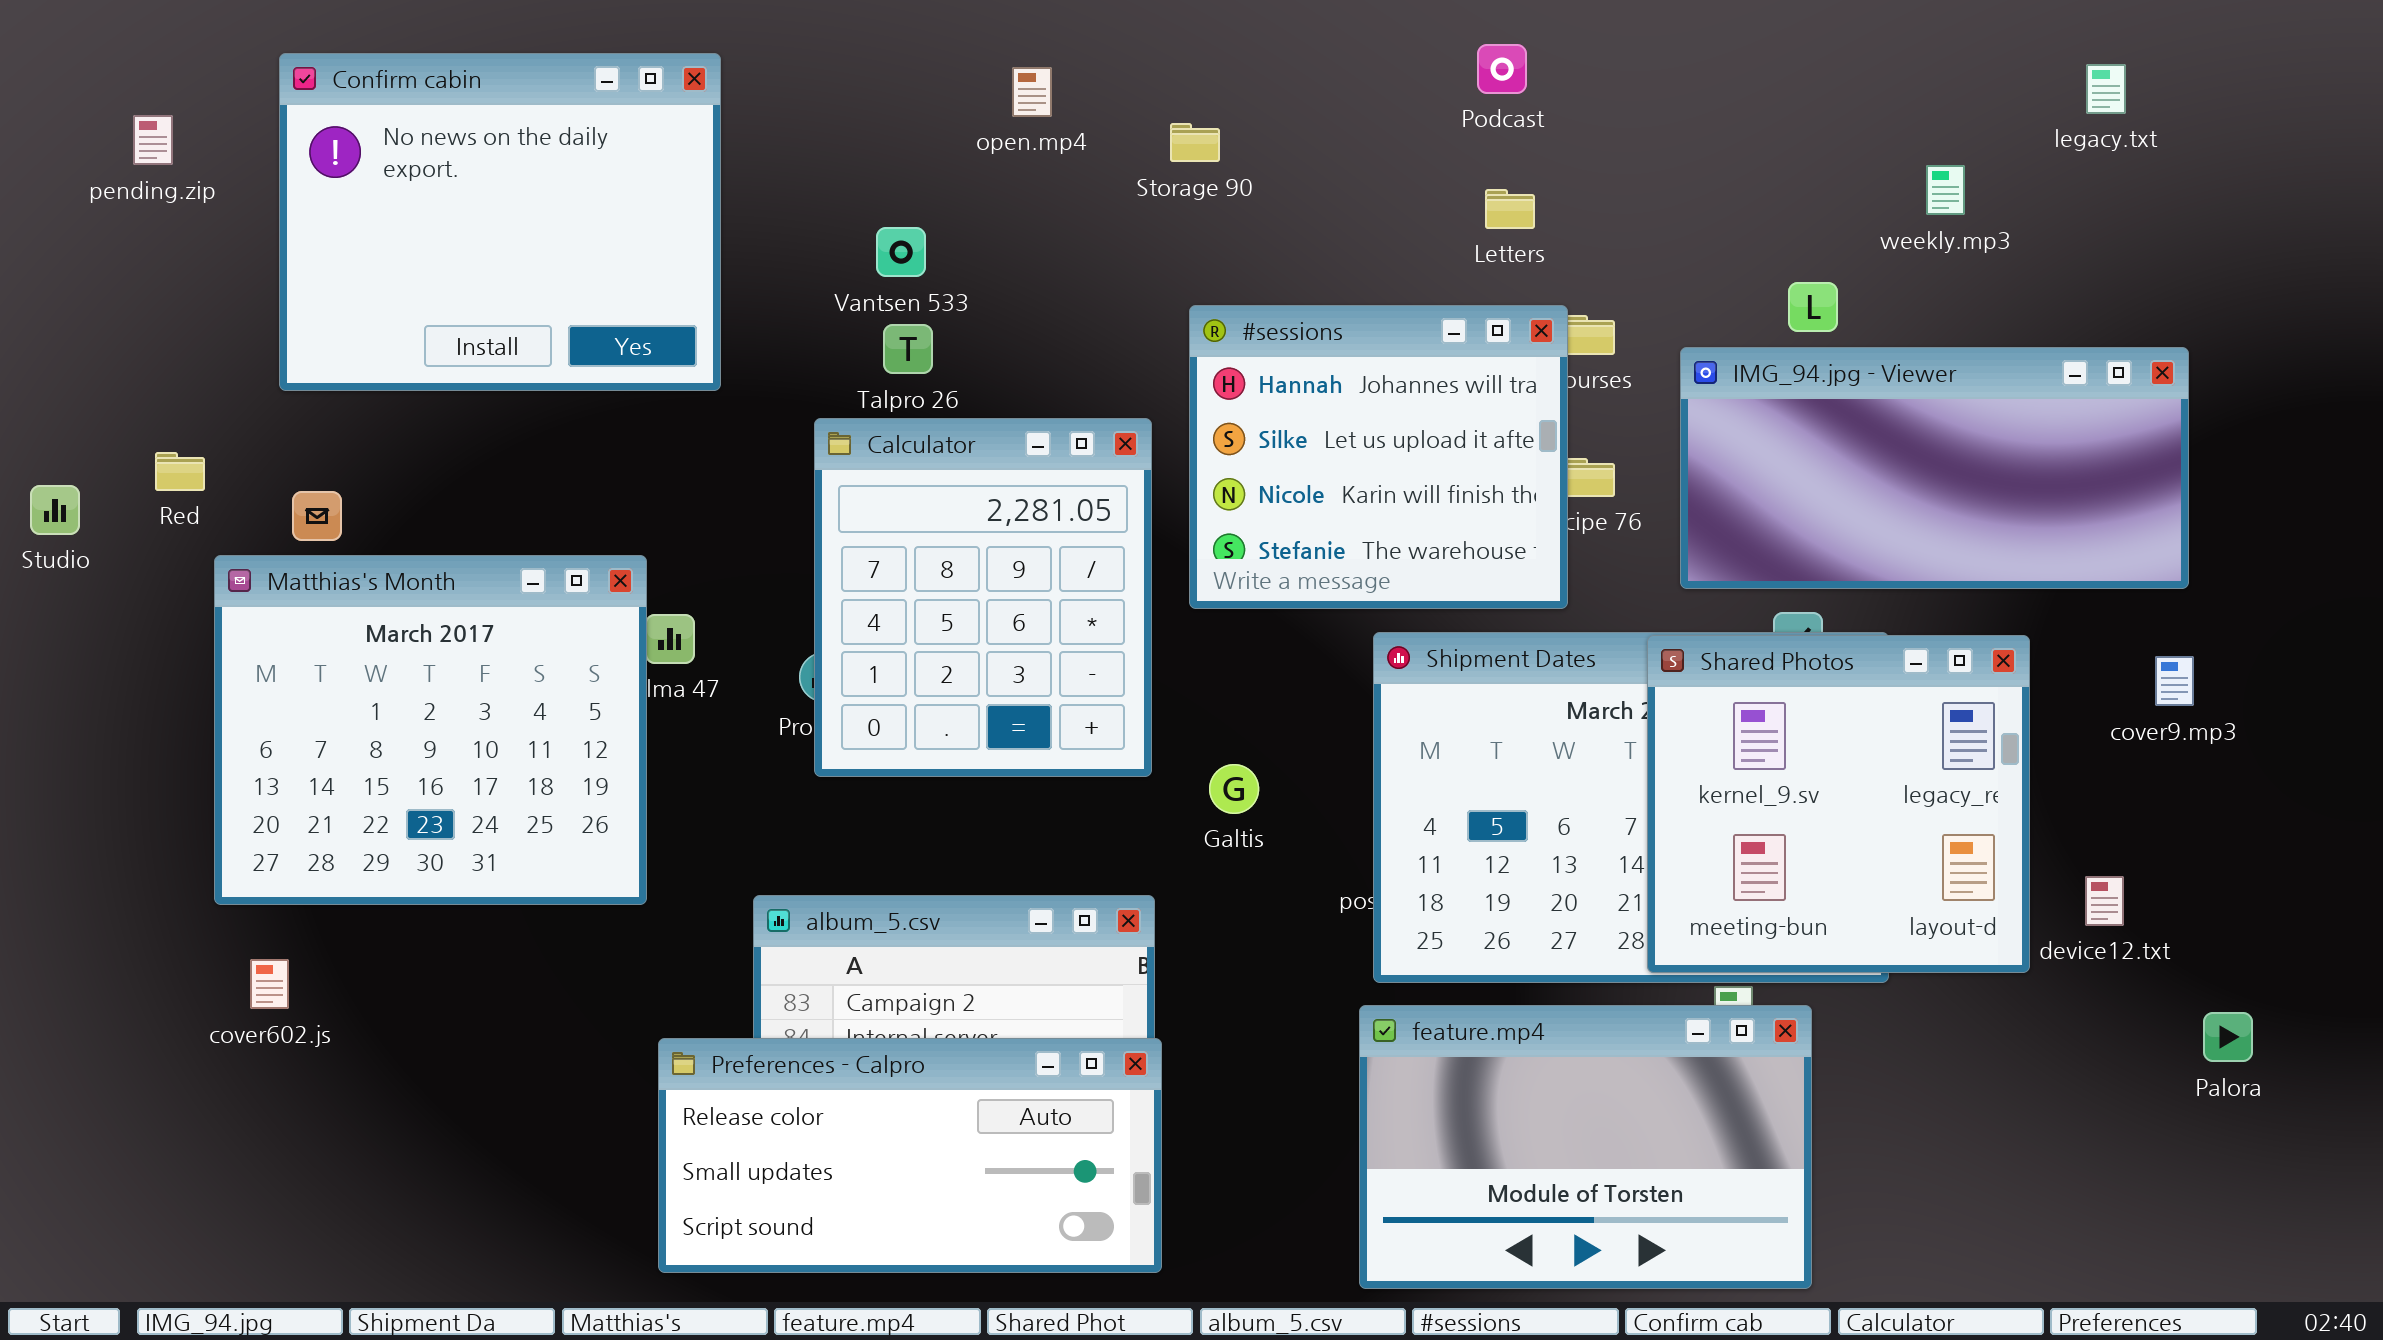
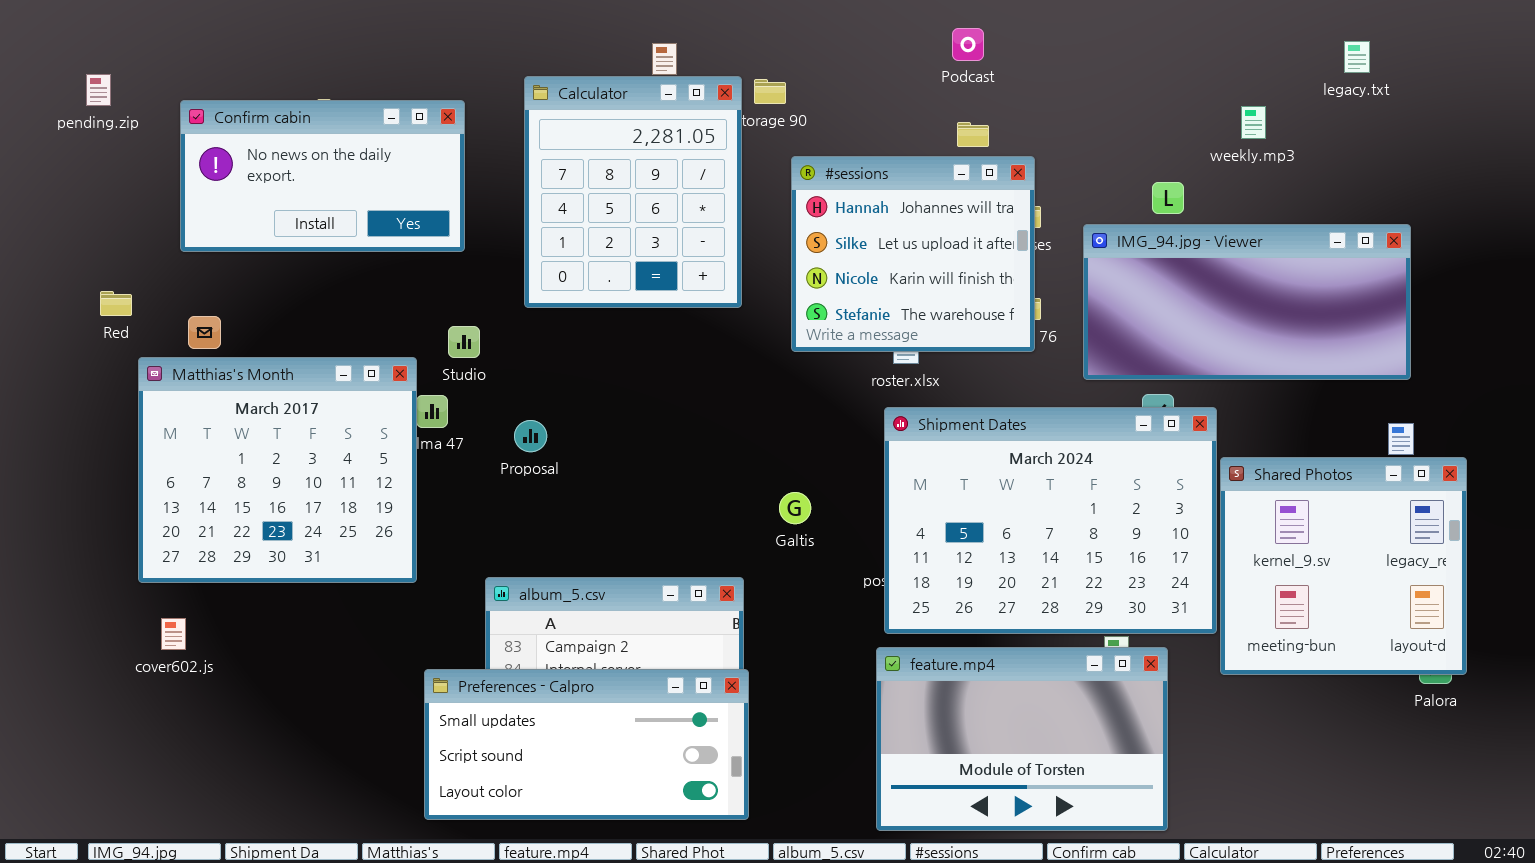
Confirm cabin: [279,53,721,391] -> [180,100,465,252], resized
#sessions: [1189,305,1568,609] -> [791,156,1035,352], moved
Calculator: [814,418,1152,777] -> [524,76,742,308], moved
Studio: [30,485,80,535] -> [448,326,480,358], moved
Shared Photos: [1647,635,2030,973] -> [1220,457,1467,675], moved
Preferences - Calpro: [658,1038,1162,1273] -> [424,669,749,820], scrolled down 1 row

